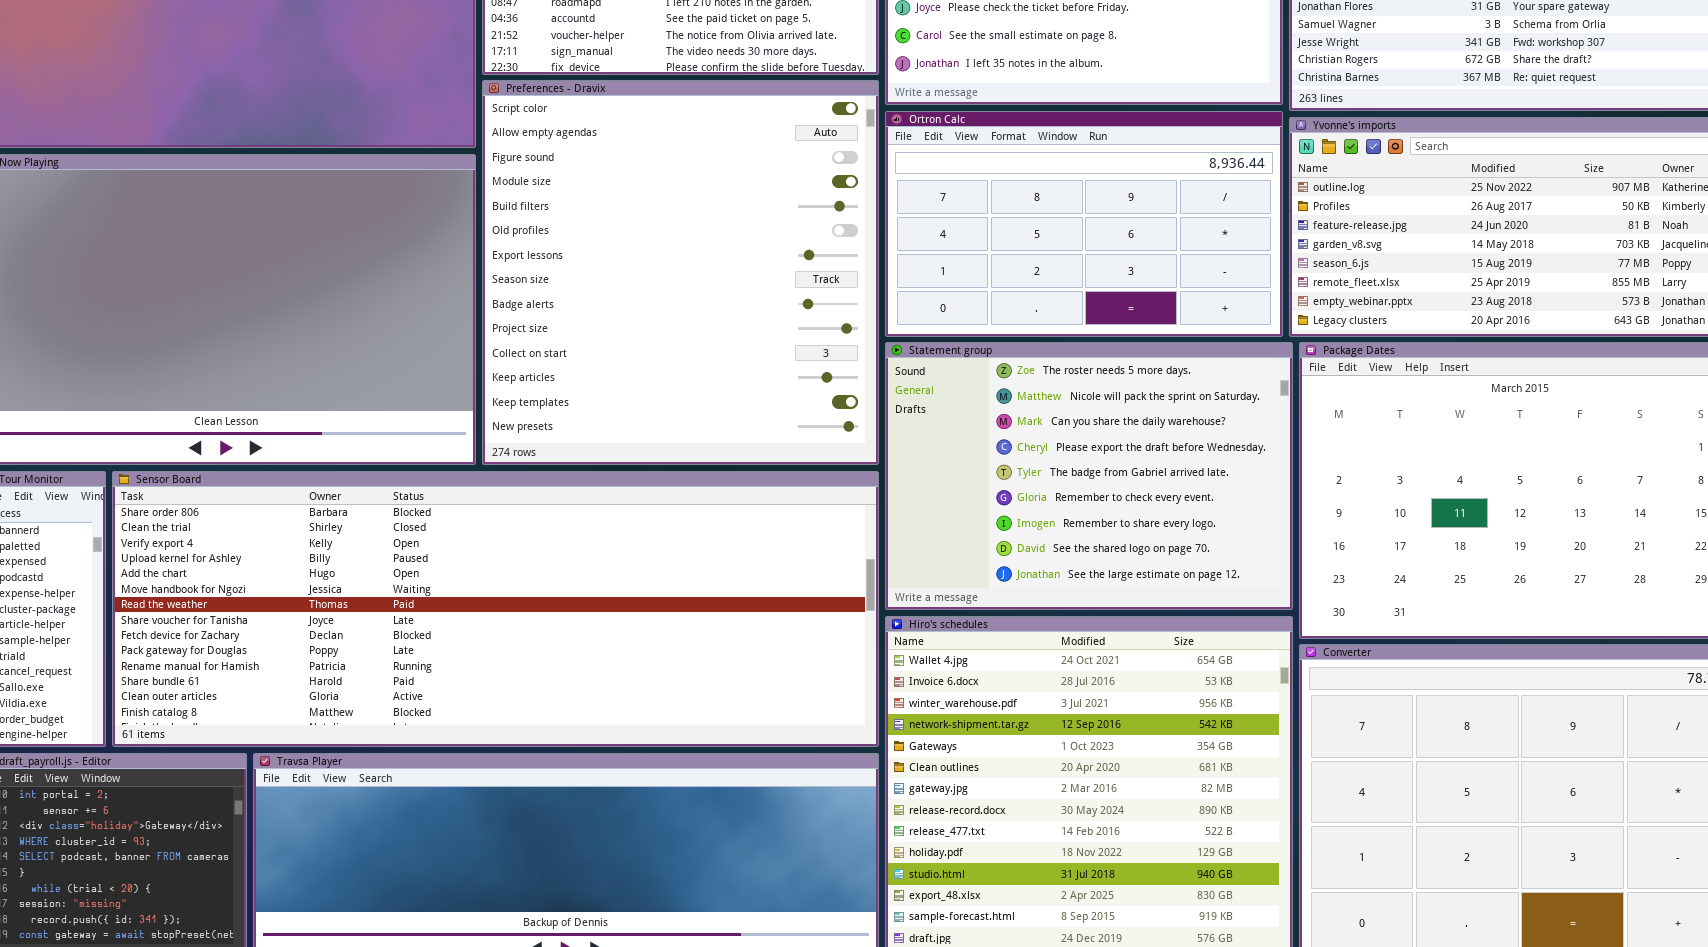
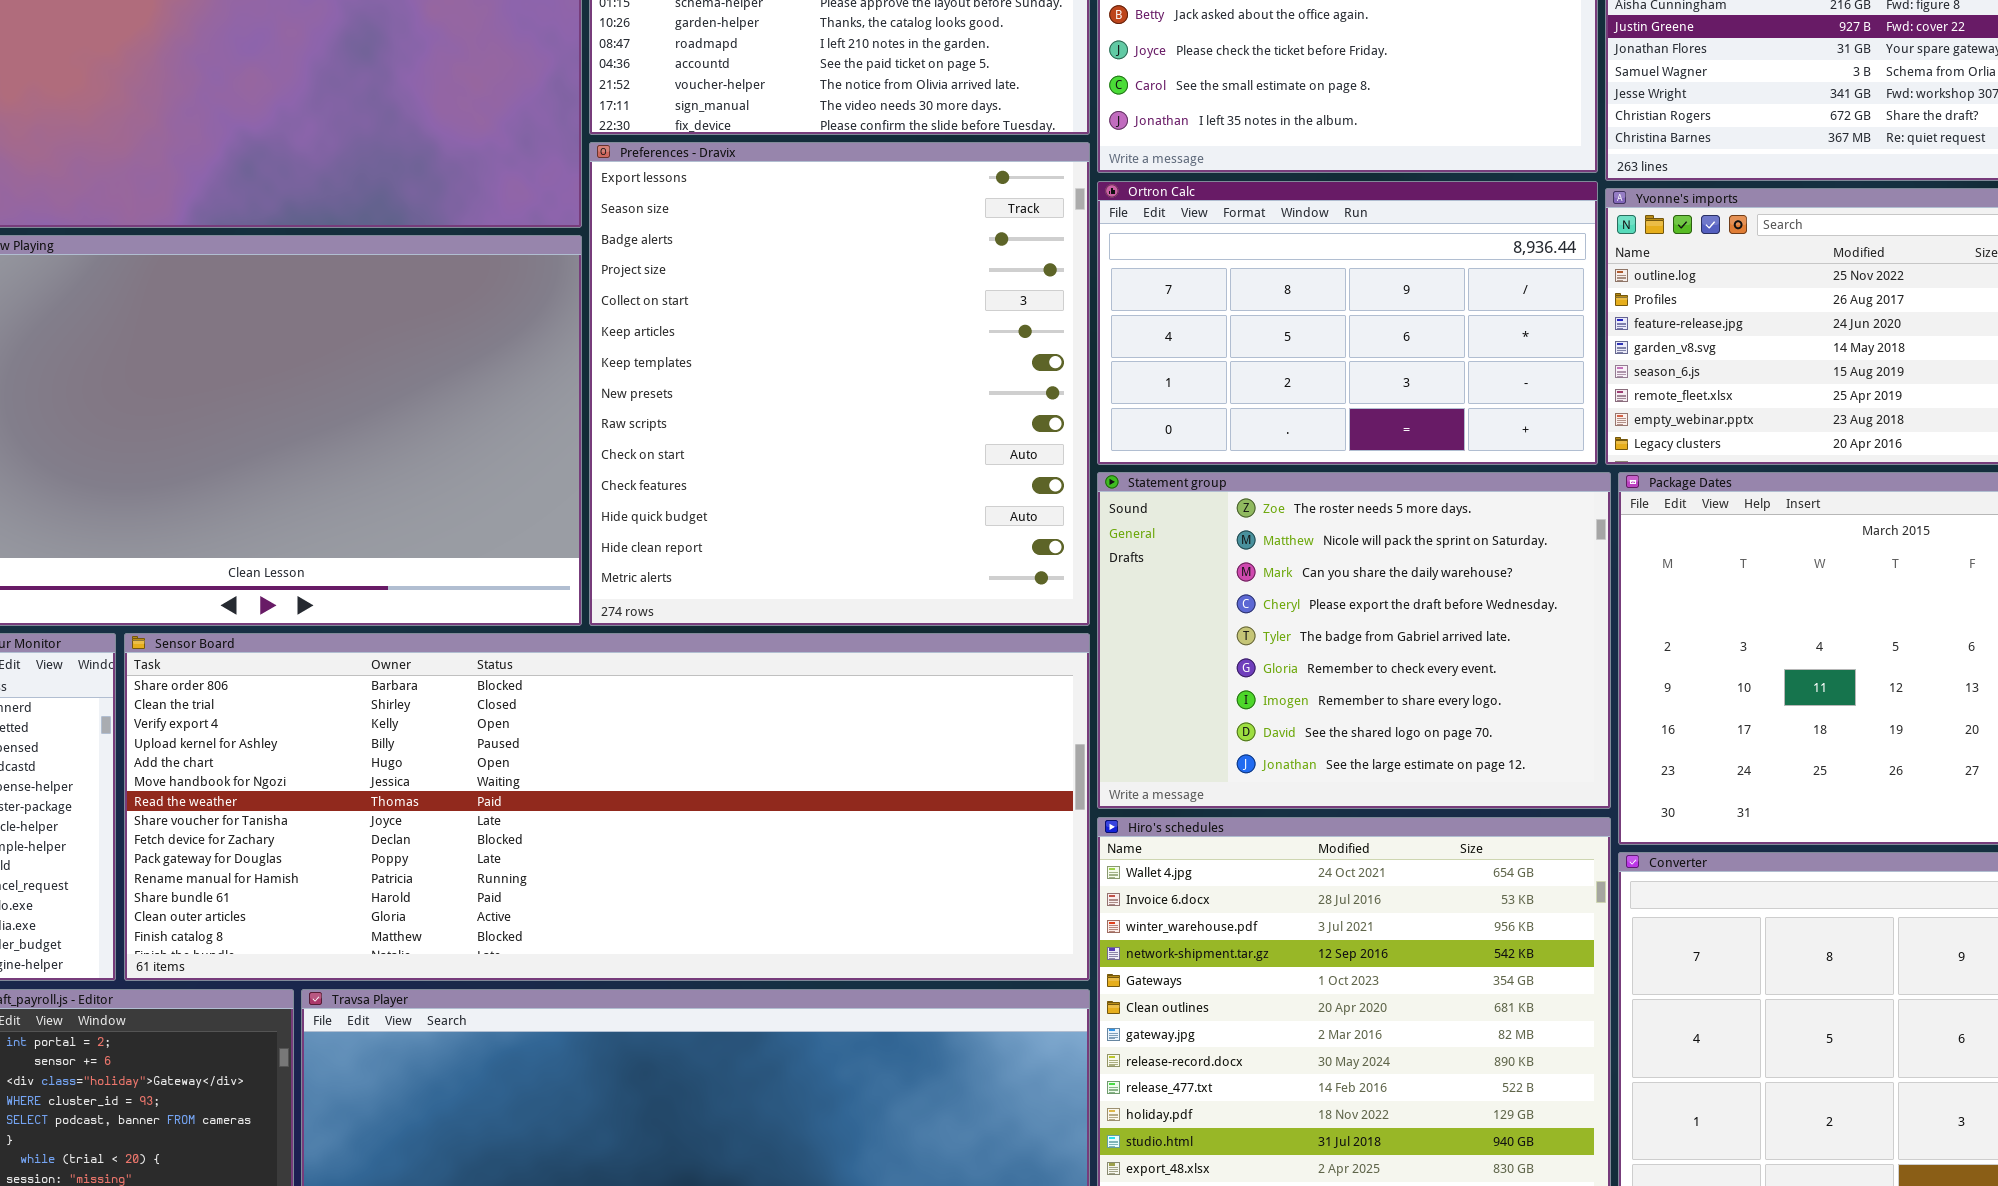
Preferences - Dravix: [482,80,879,465] -> [589,142,1090,626], scrolled down 6 rows

